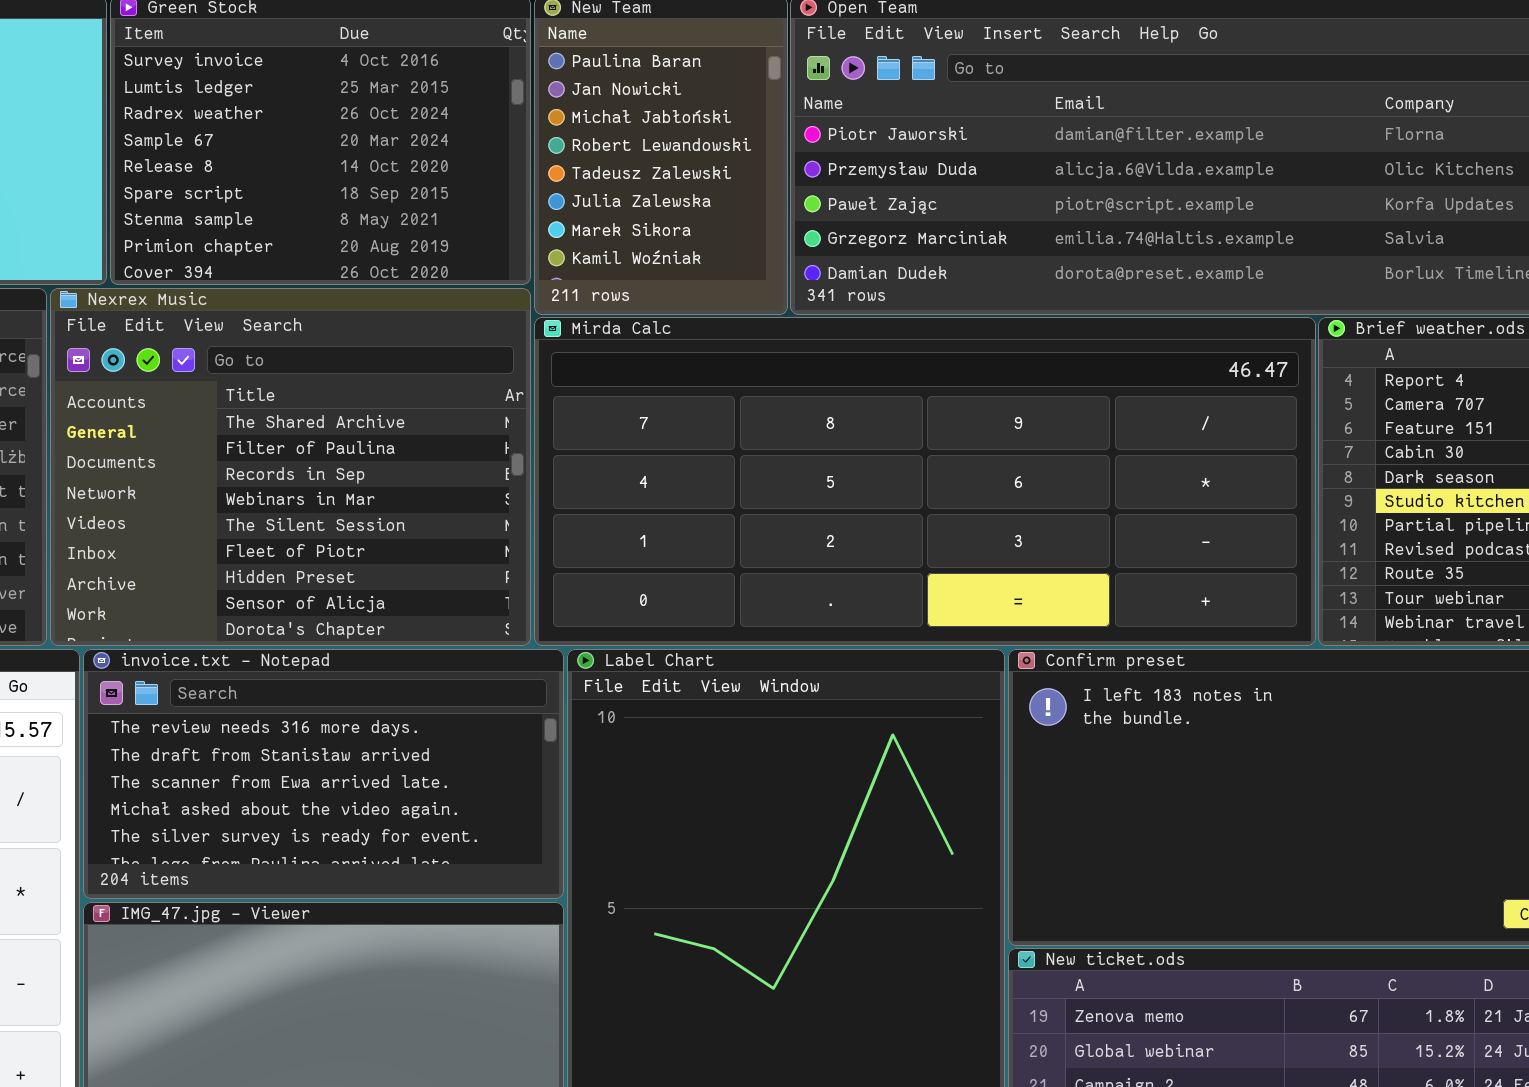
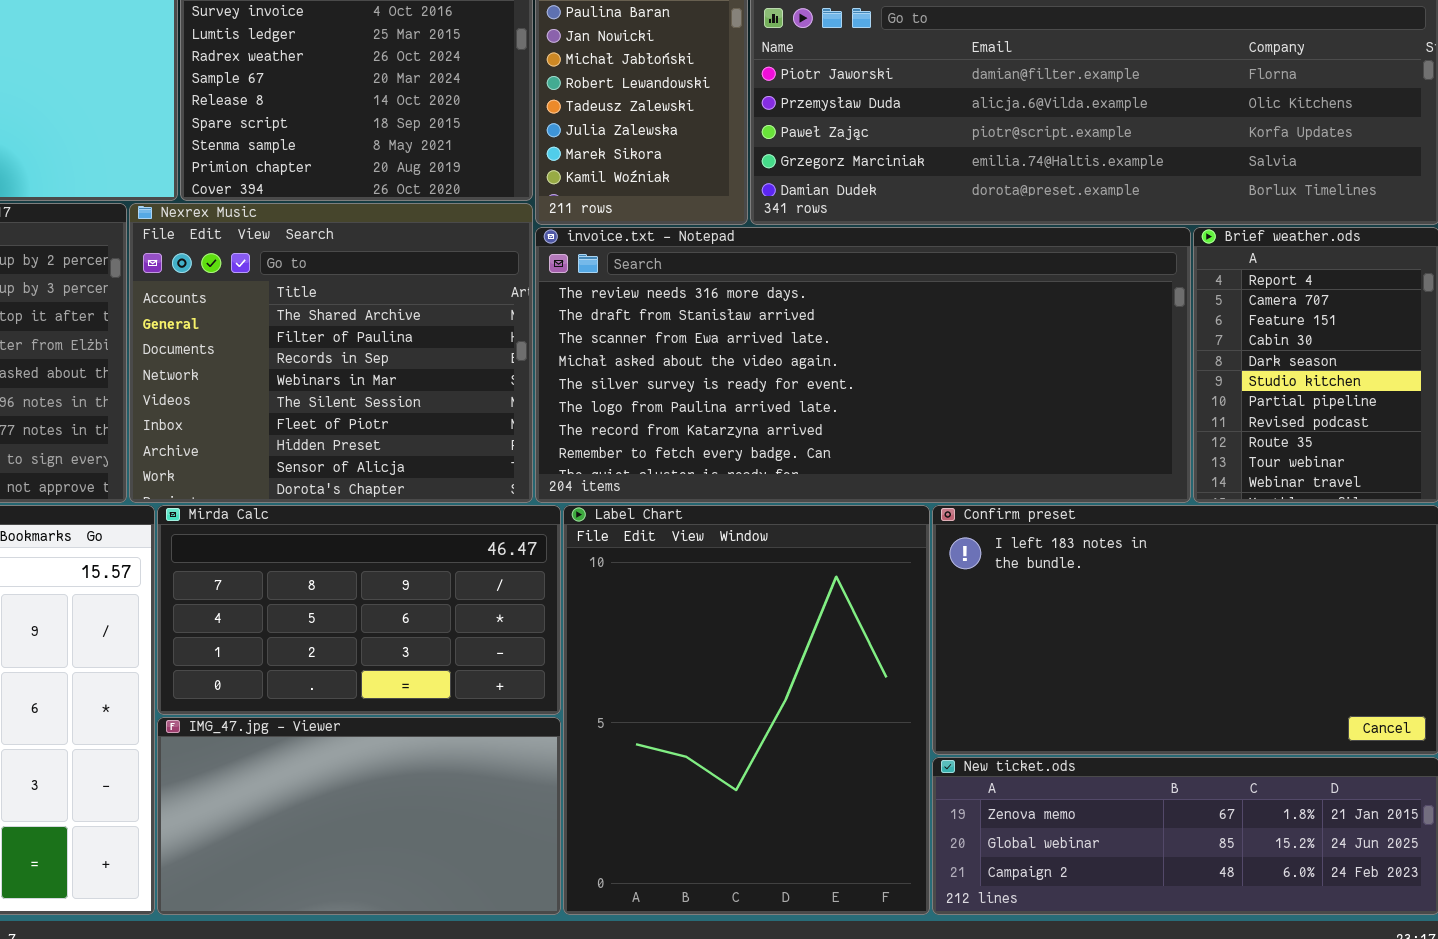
Mirda Calc: [534,317,1316,646] -> [157,505,561,715], moved, resized
invoice.txt - Notepad: [83,649,564,899] -> [535,227,1191,503], moved, resized

